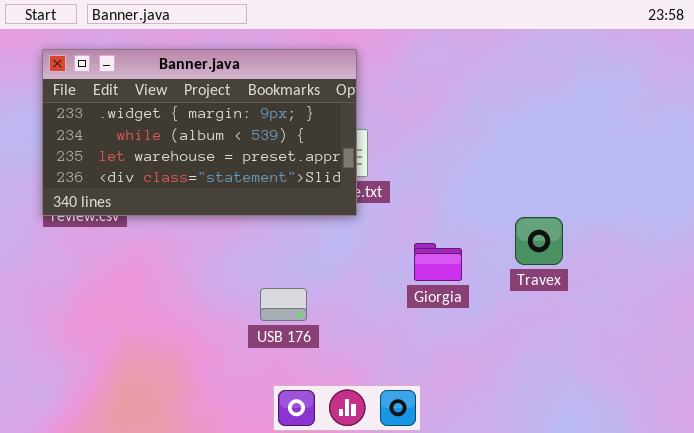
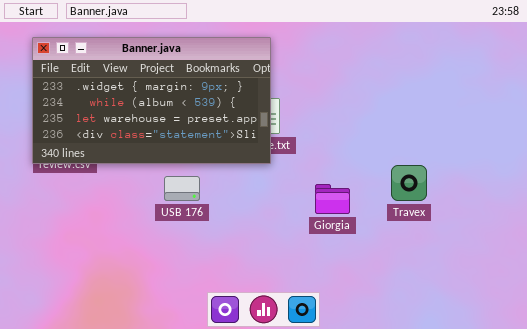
USB 176: [260,288,307,321] -> [164,176,200,201], moved

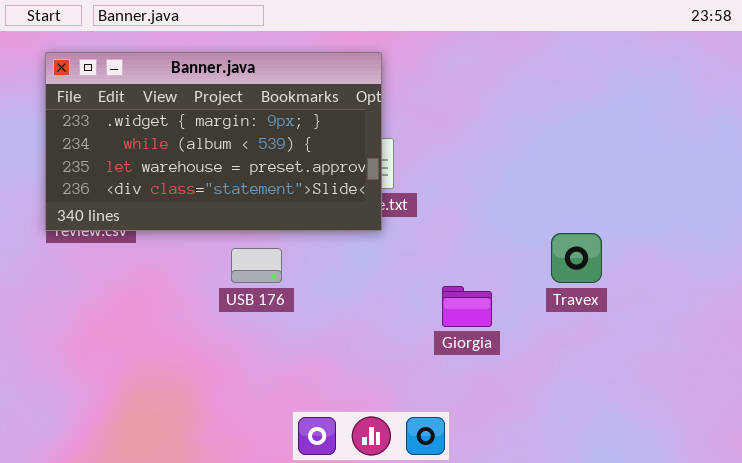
Giorgia: [315,184,350,214] -> [442,286,492,327], moved

